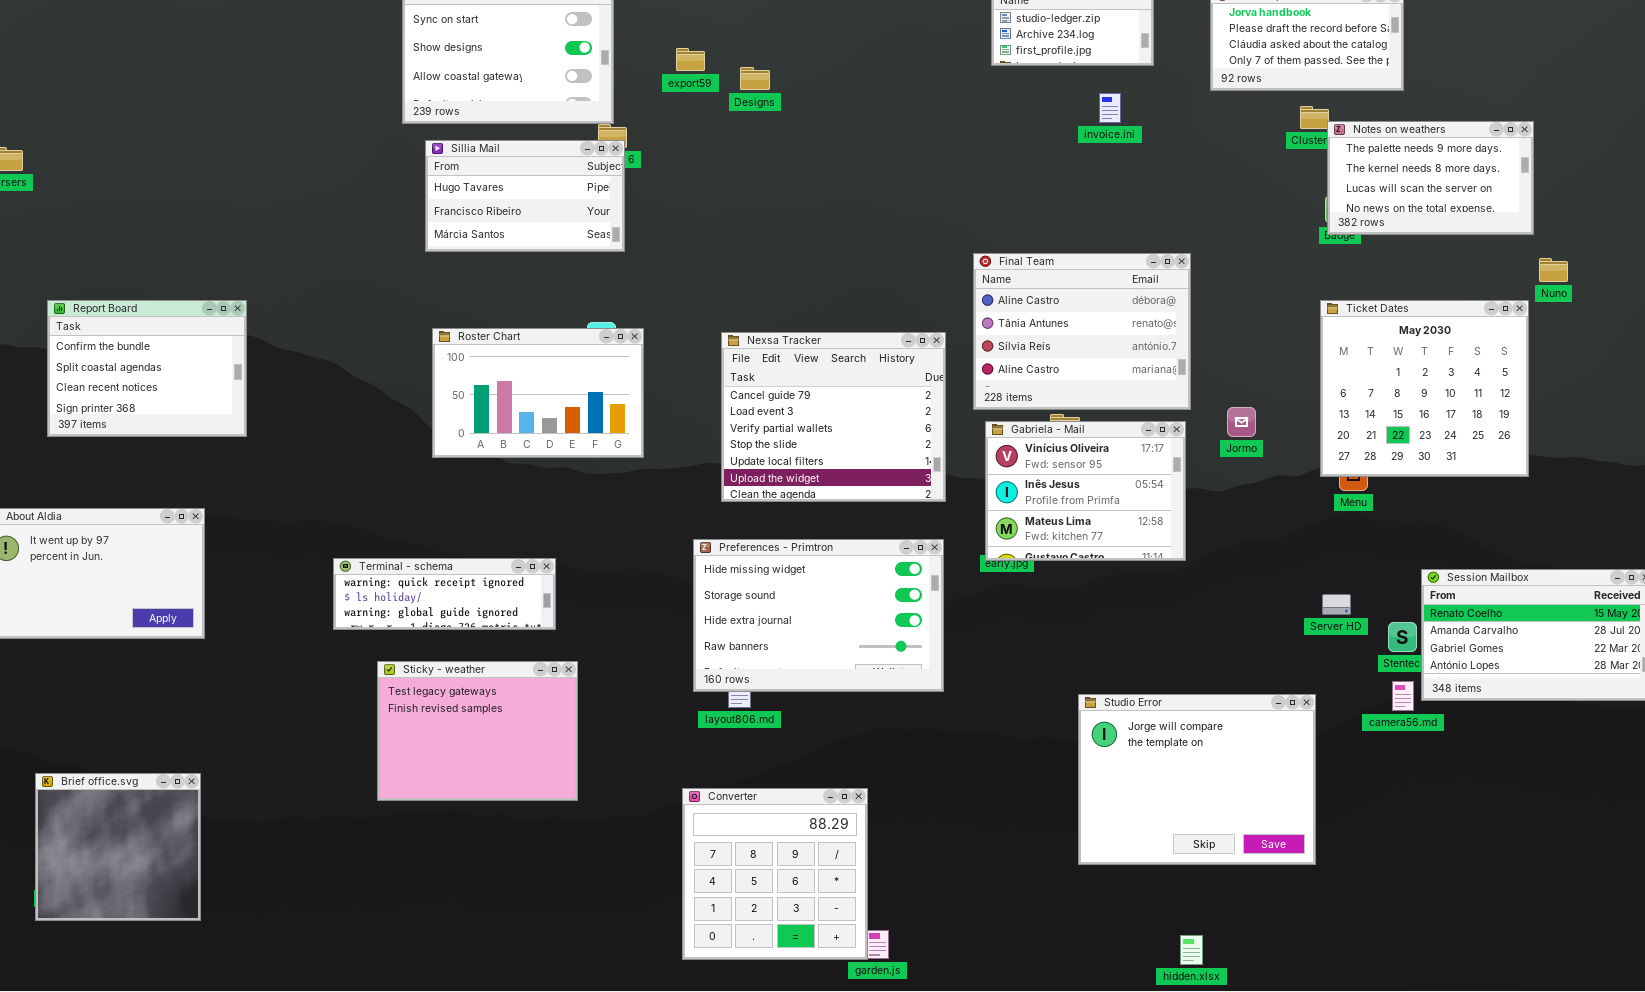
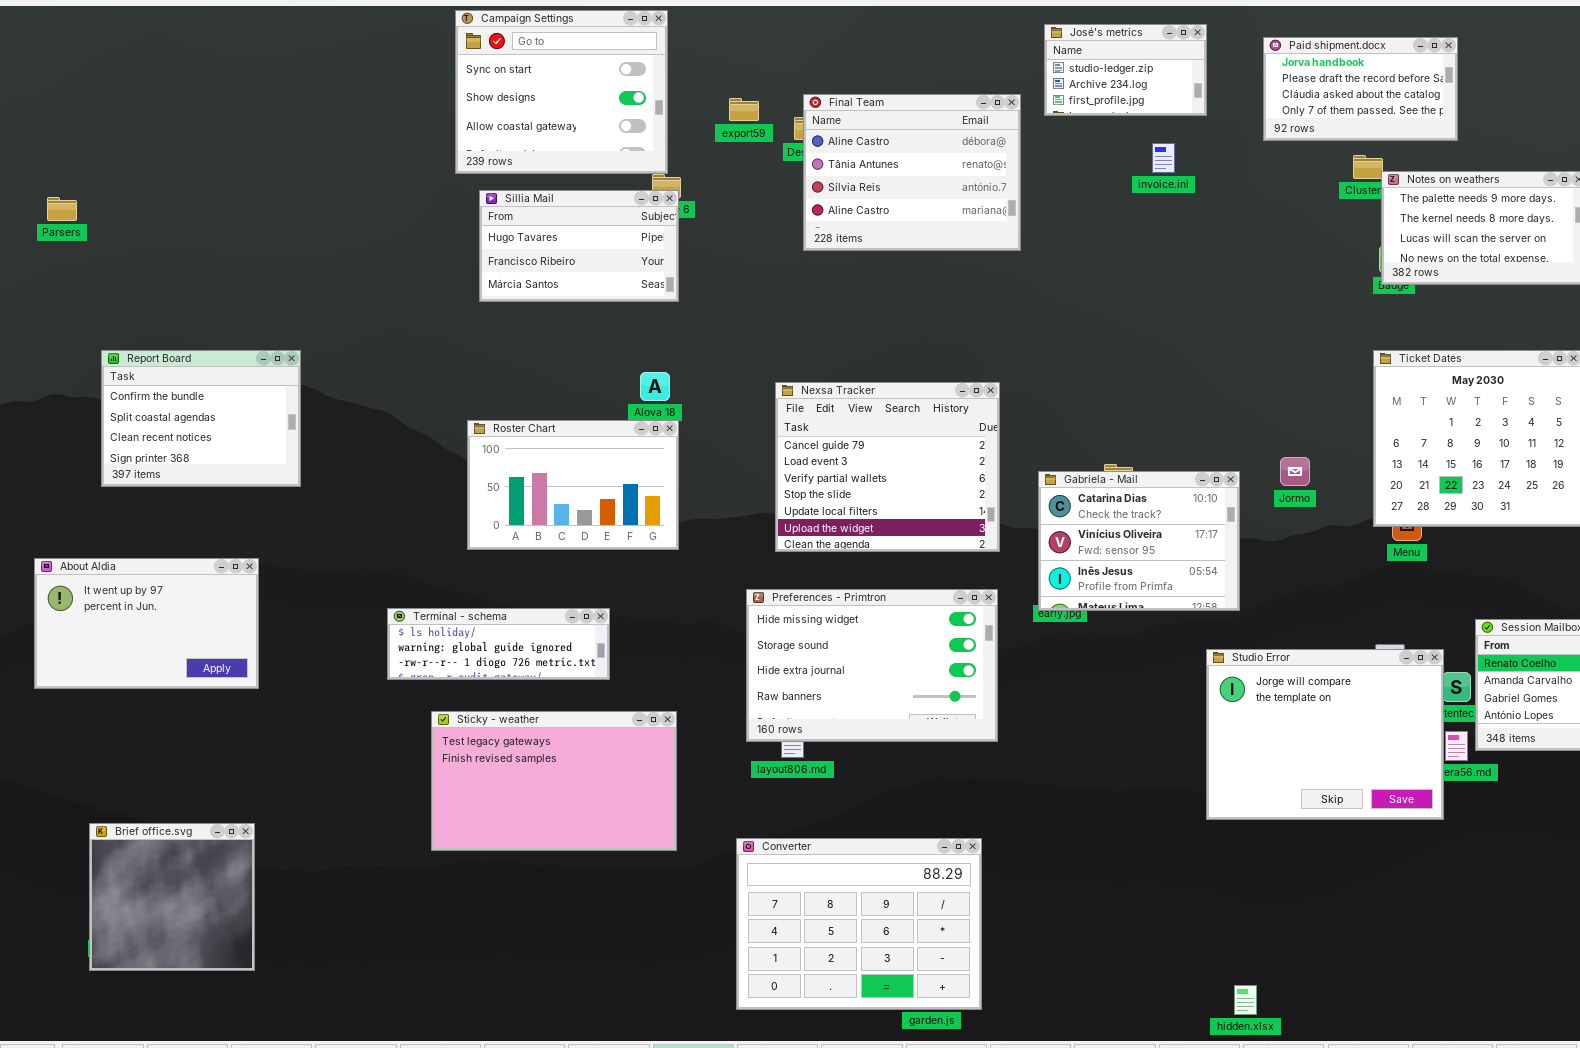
Final Team: [973,253,1191,410] -> [803,94,1021,251], moved
Roster Chart: [432,328,644,458] -> [467,420,679,550], moved
Gabriela - Mail: [985,421,1186,561] -> [1038,471,1240,611], scrolled up 1 row
Terminal - schema: [333,558,556,630] -> [387,608,610,680], scrolled down 1 row
Sticky - weather: [377,661,578,801] -> [431,711,677,851], resized
Studio Error: [1078,694,1316,865] -> [1206,649,1444,820], moved
Converter: [682,788,868,960] -> [736,838,982,1010], resized

